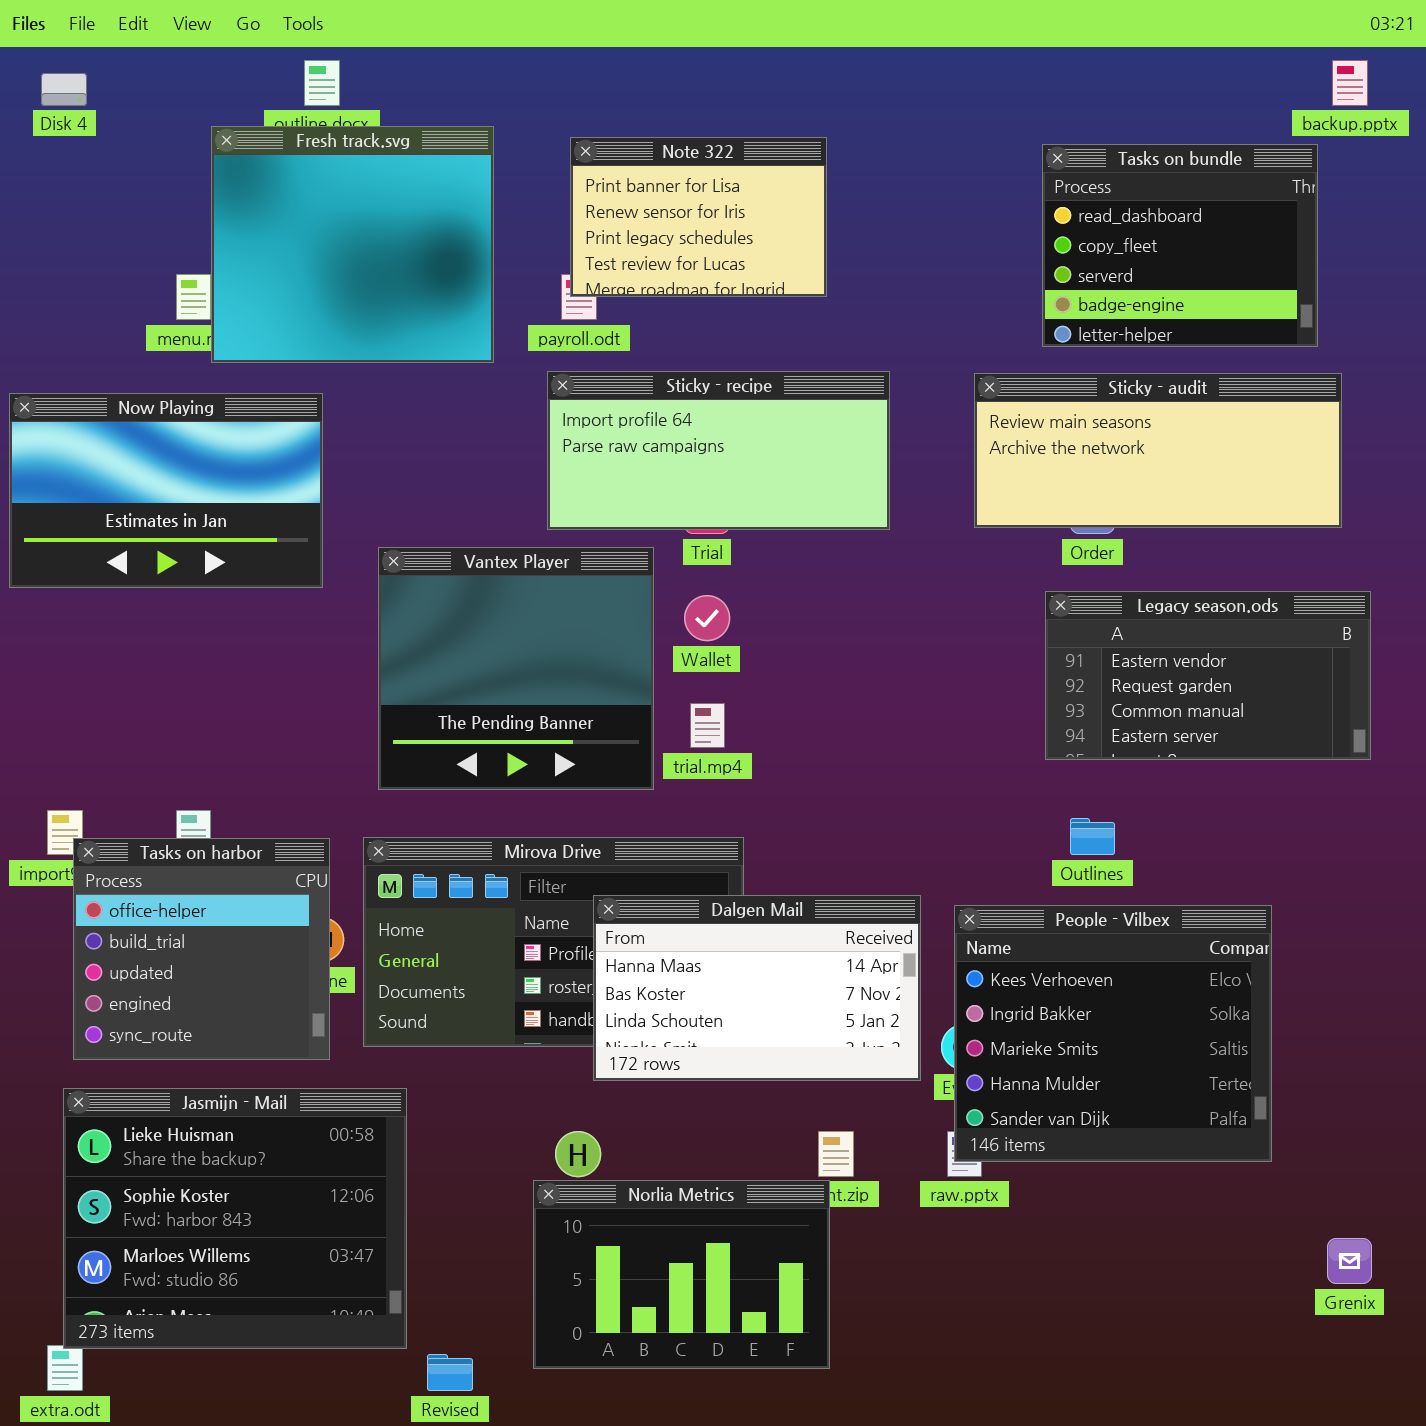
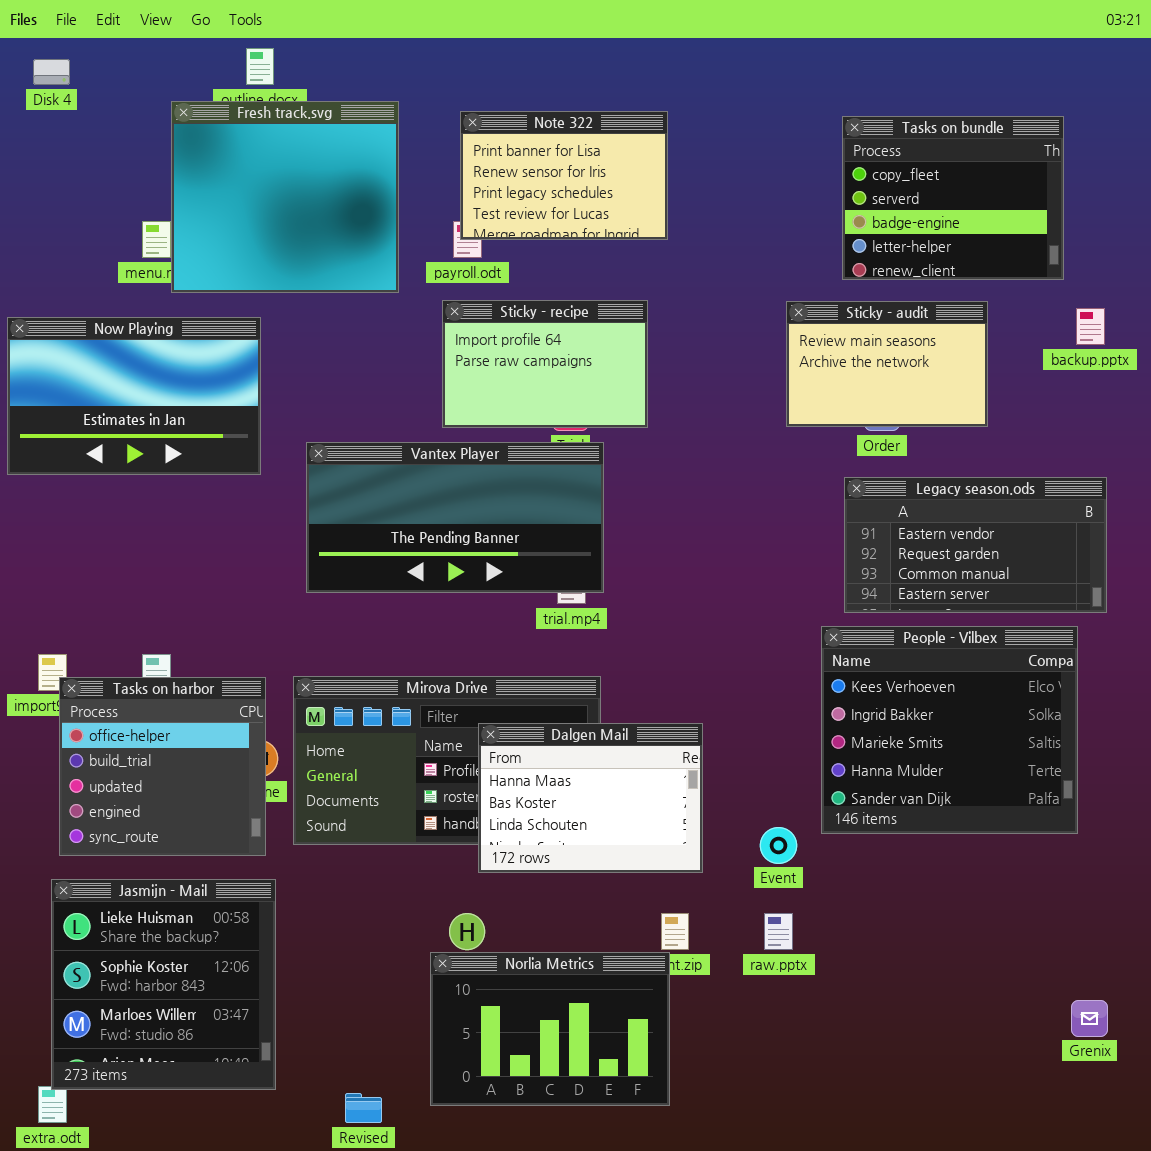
backup.pptx: [1332,60,1368,106] -> [1076,308,1105,345], moved
Tasks on bundle: [1042,144,1318,347] -> [842,116,1064,280], scrolled down 1 row
Sticky - recipe: [547,371,890,530] -> [442,300,648,428], resized
Sticky - audit: [974,373,1342,528] -> [786,301,988,427], resized
Vantex Player: [378,547,654,790] -> [306,442,604,593], resized
Dalgen Mail: [593,895,921,1081] -> [478,723,703,873], resized
People - Vilbex: [954,905,1272,1162] -> [821,626,1078,834], moved
Jasmijn - Mail: [63,1088,407,1349] -> [51,879,276,1090], resized

